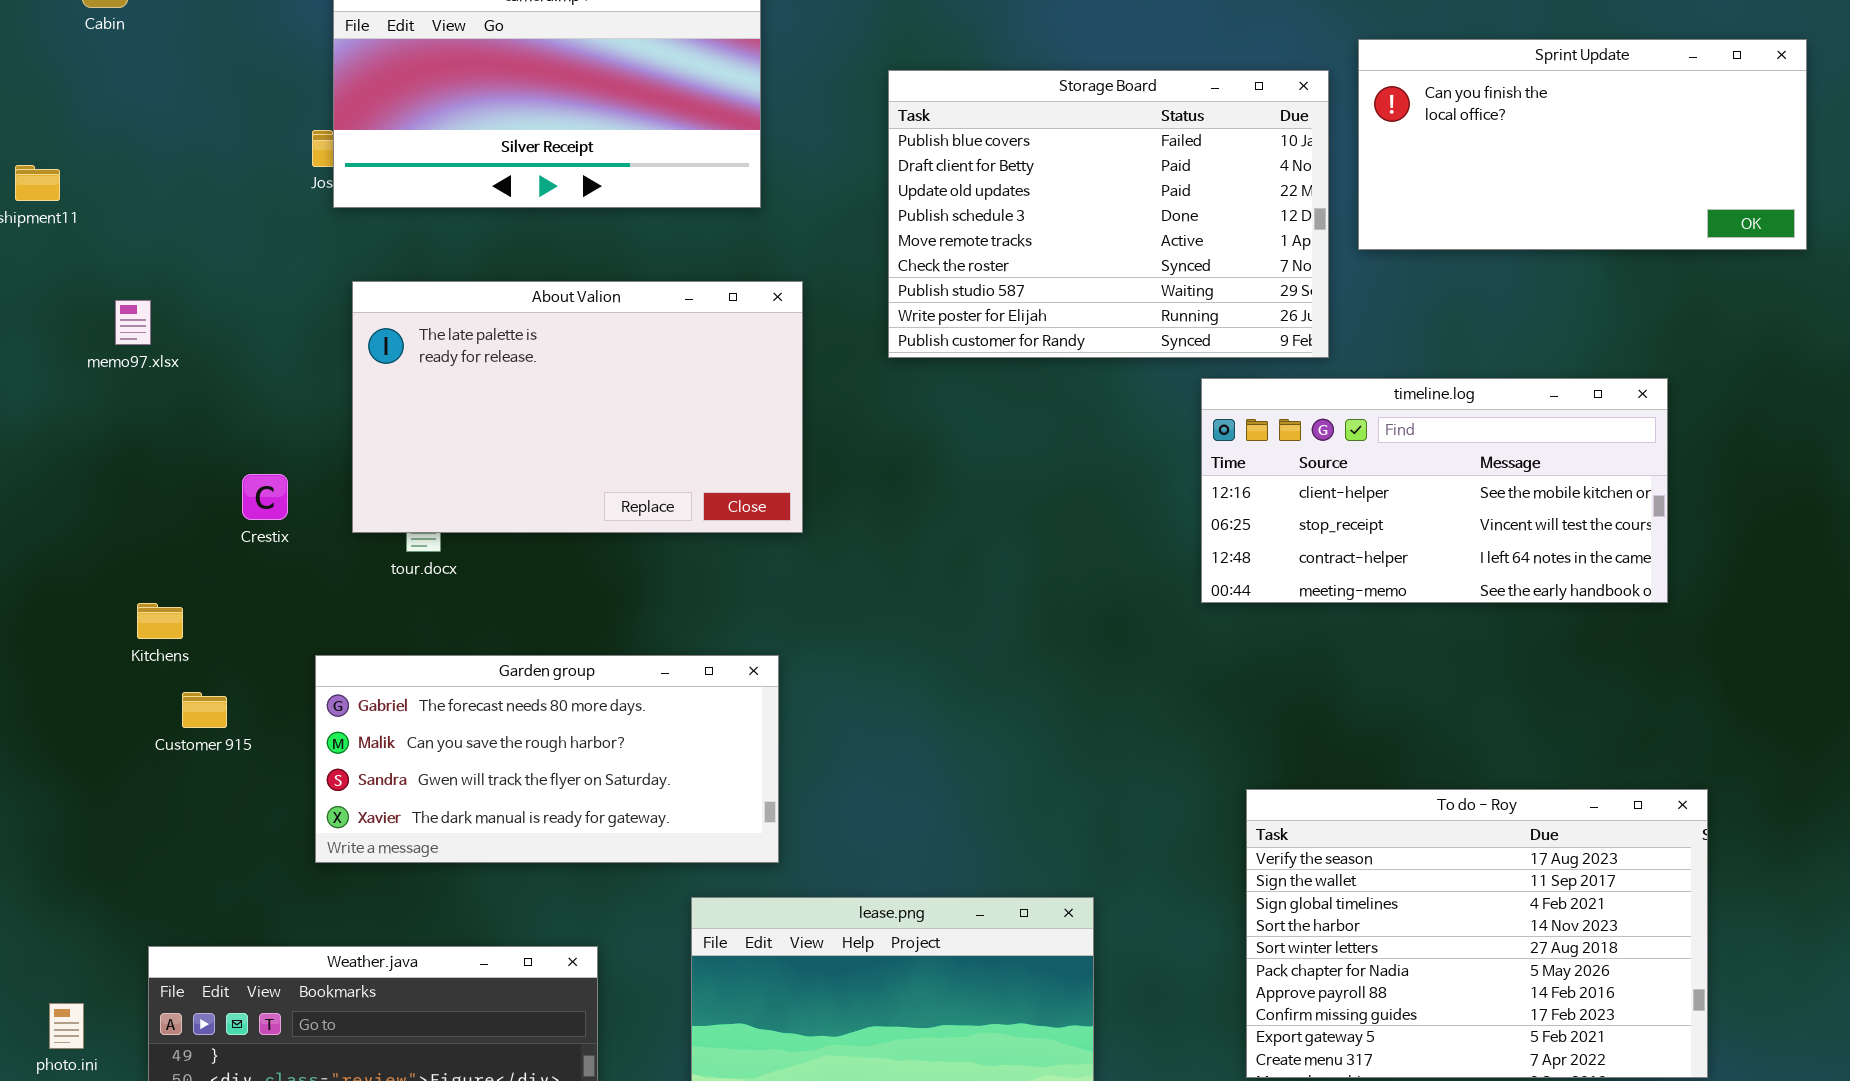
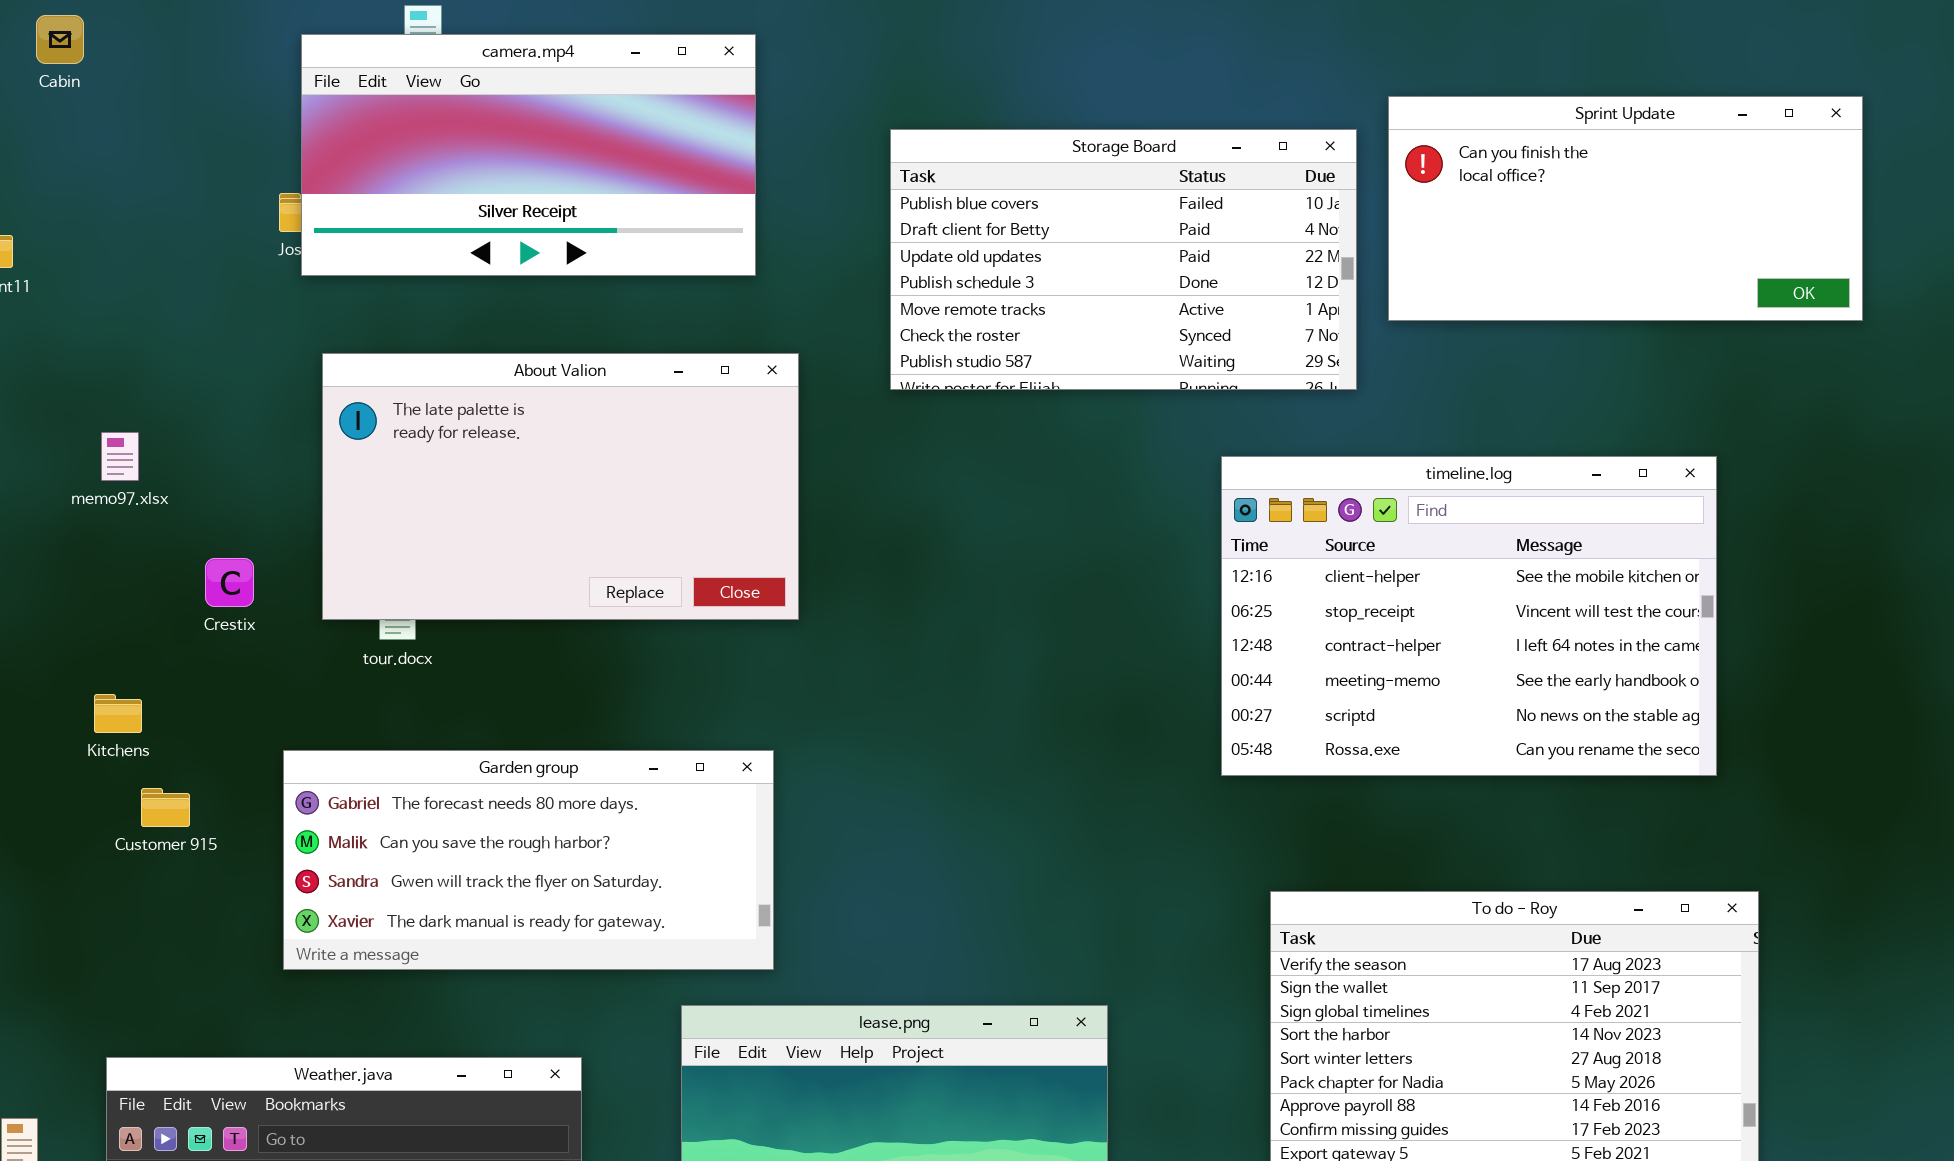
Storage Board: [888,70,1329,358] -> [890,129,1357,390], resized
memo97.xlsx: [115,300,151,345] -> [101,432,139,481], moved
timeline.log: [1201,378,1668,603] -> [1221,456,1717,776], resized

